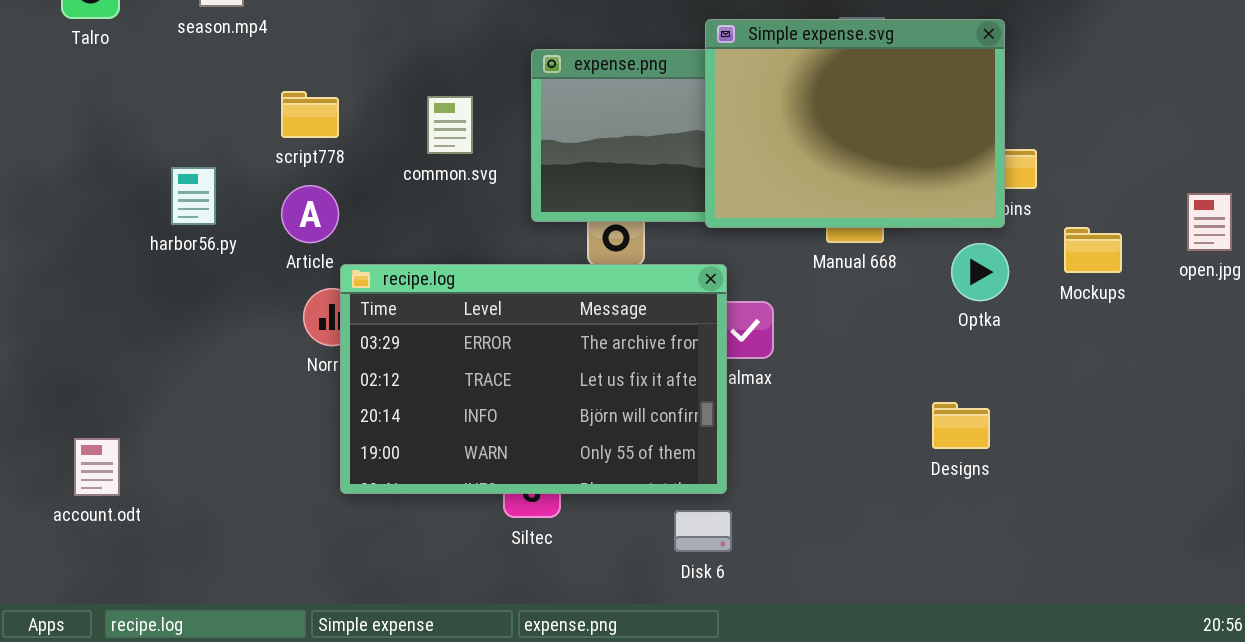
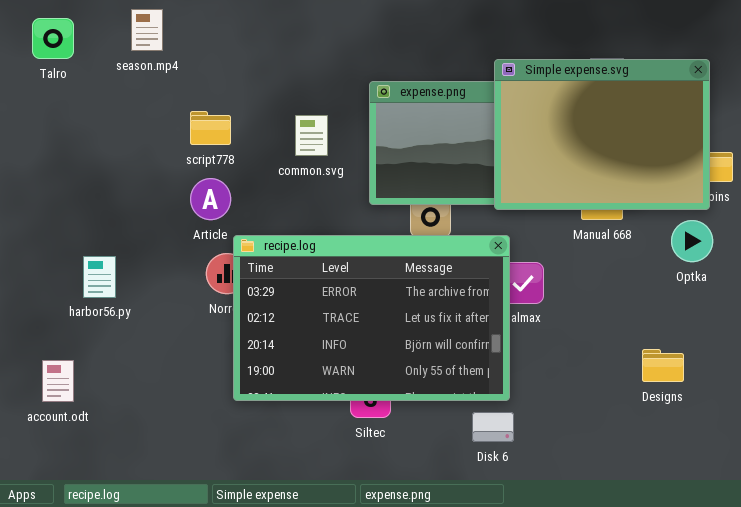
harbor56.py: [171,167,216,225] -> [83,256,116,298], moved
Designs: [932,402,990,449] -> [642,349,684,382], moved

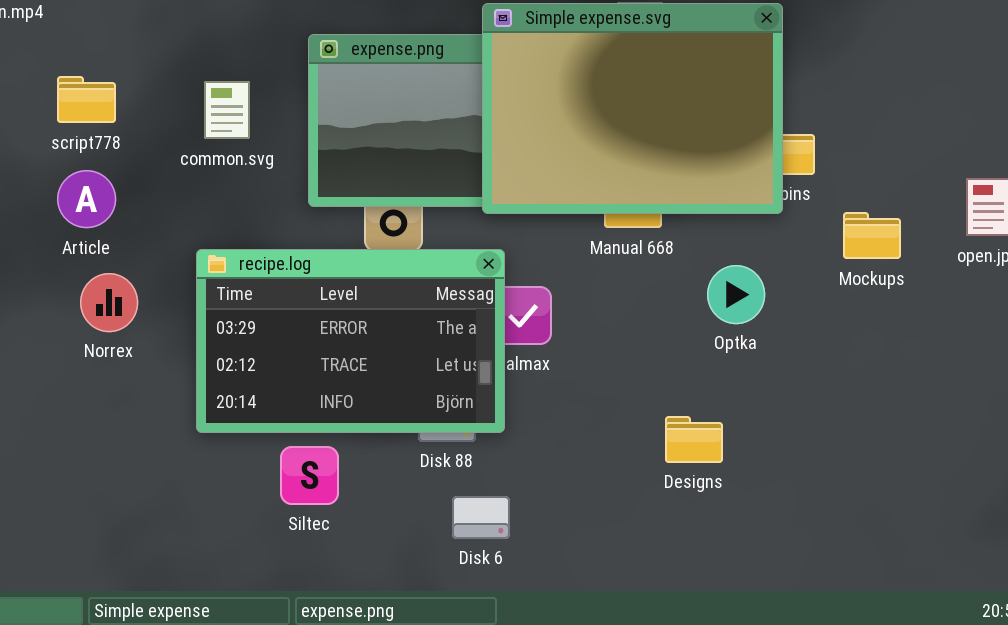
Optka: [671,220,713,262] -> [707,265,765,324], moved
recipe.log: [233,235,510,401] -> [196,249,505,433], resized
Designs: [642,349,684,382] -> [665,416,723,463], moved

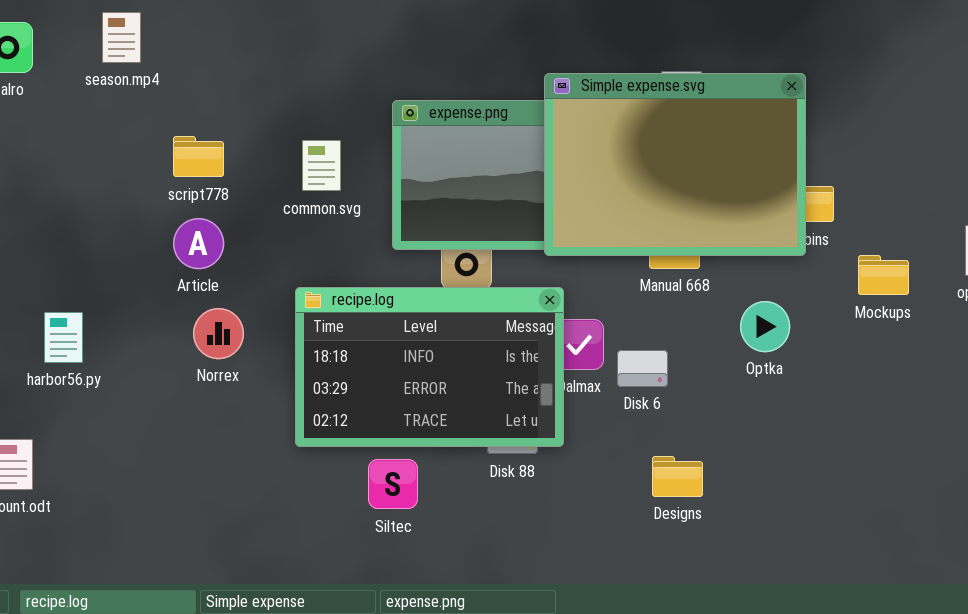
recipe.log: [196,249,505,433] -> [295,287,564,447], scrolled up 1 row
Designs: [665,416,723,463] -> [652,456,703,497], moved
Disk 6: [452,496,510,539] -> [617,350,668,387], moved

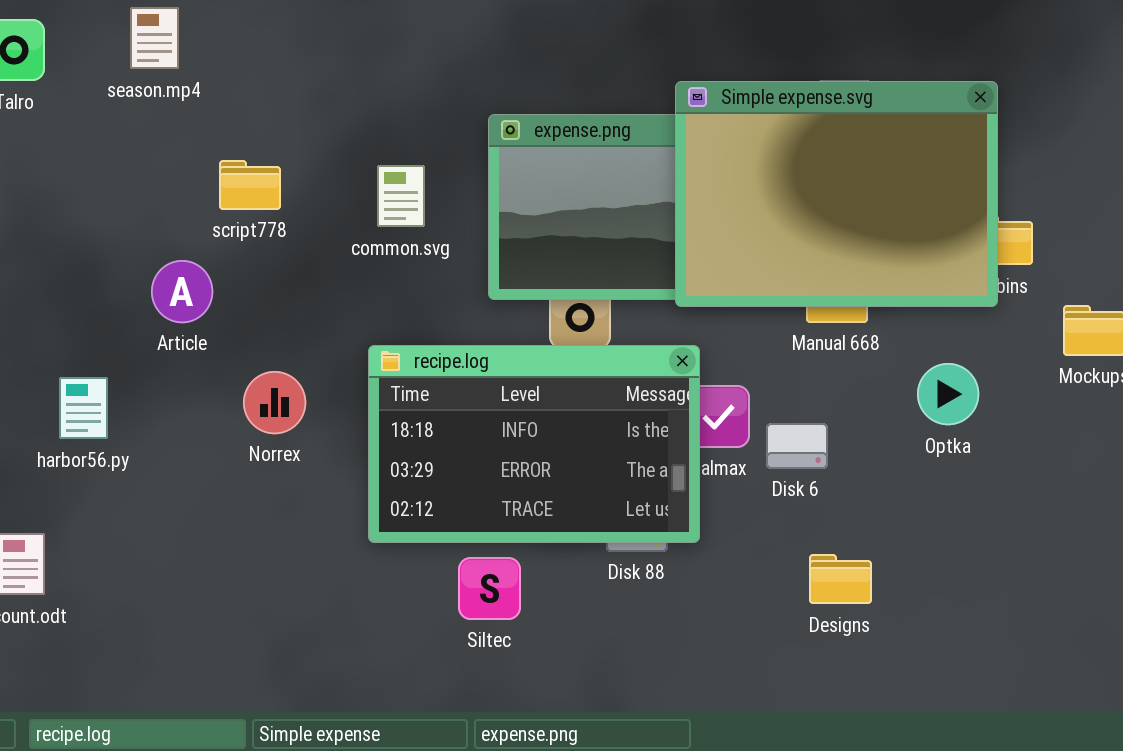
Article: [173,218,224,269] -> [151,260,213,323], moved

